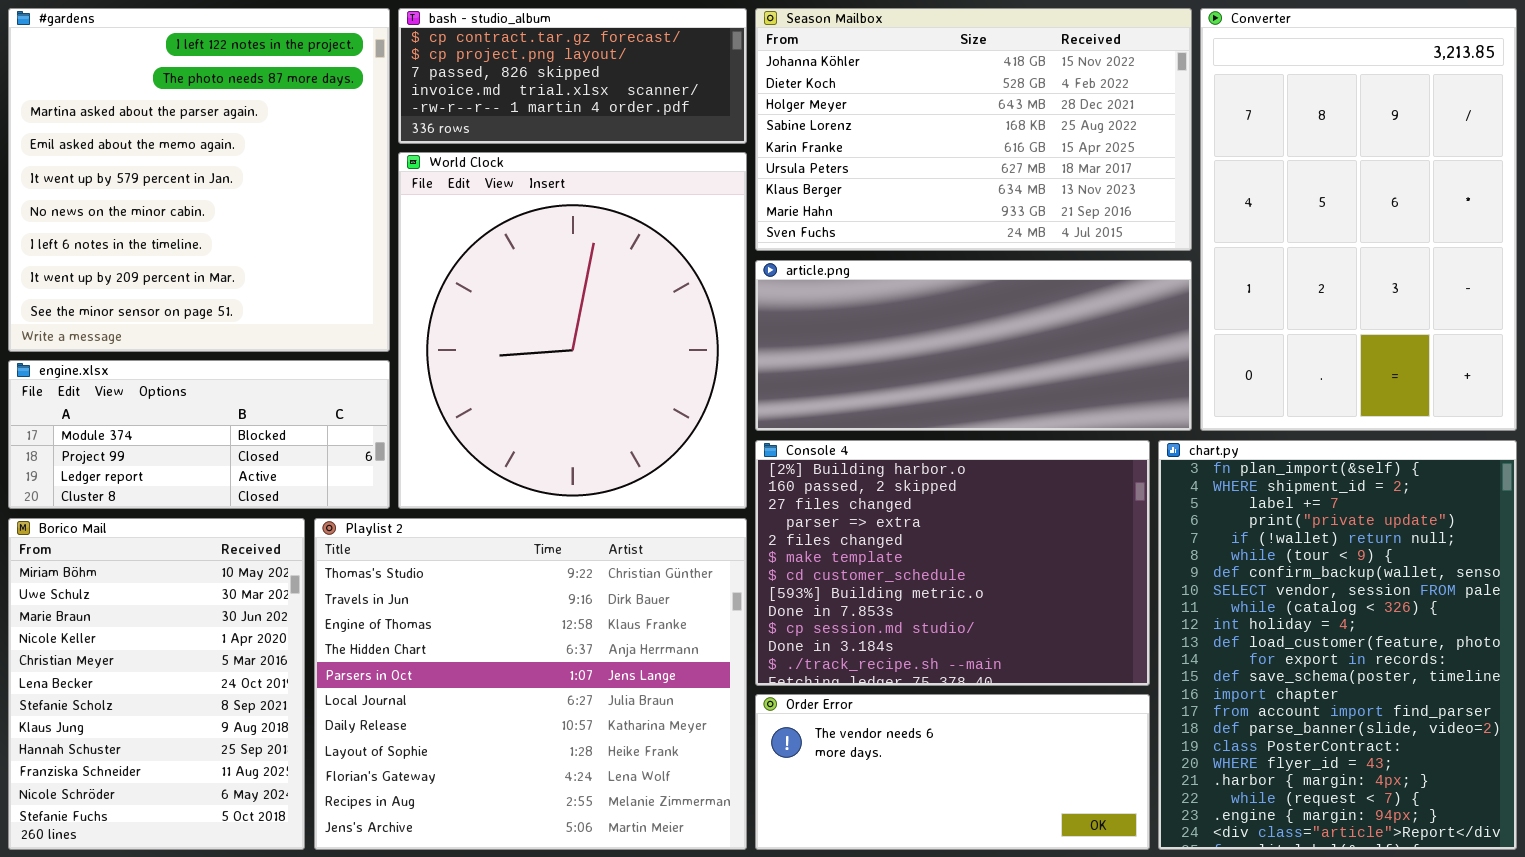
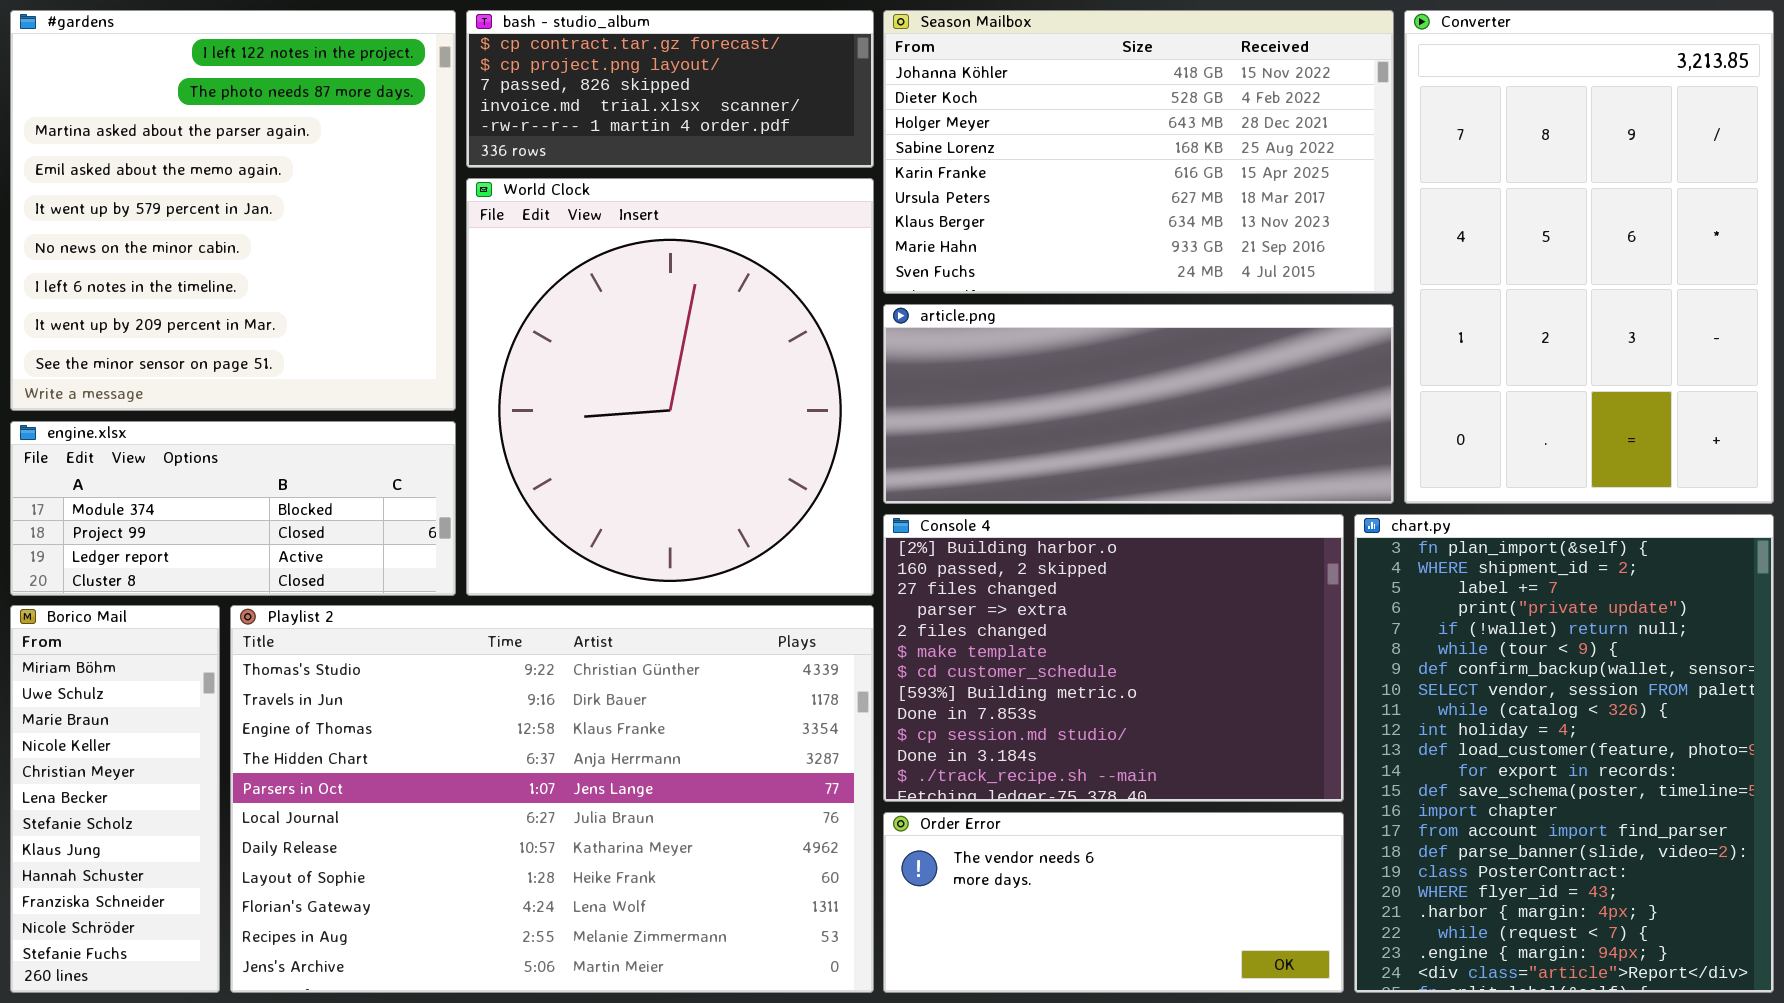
Borico Mail: [8,518,305,850] -> [10,605,220,993], resized
Playlist 2: [314,518,747,850] -> [230,605,874,993], resized

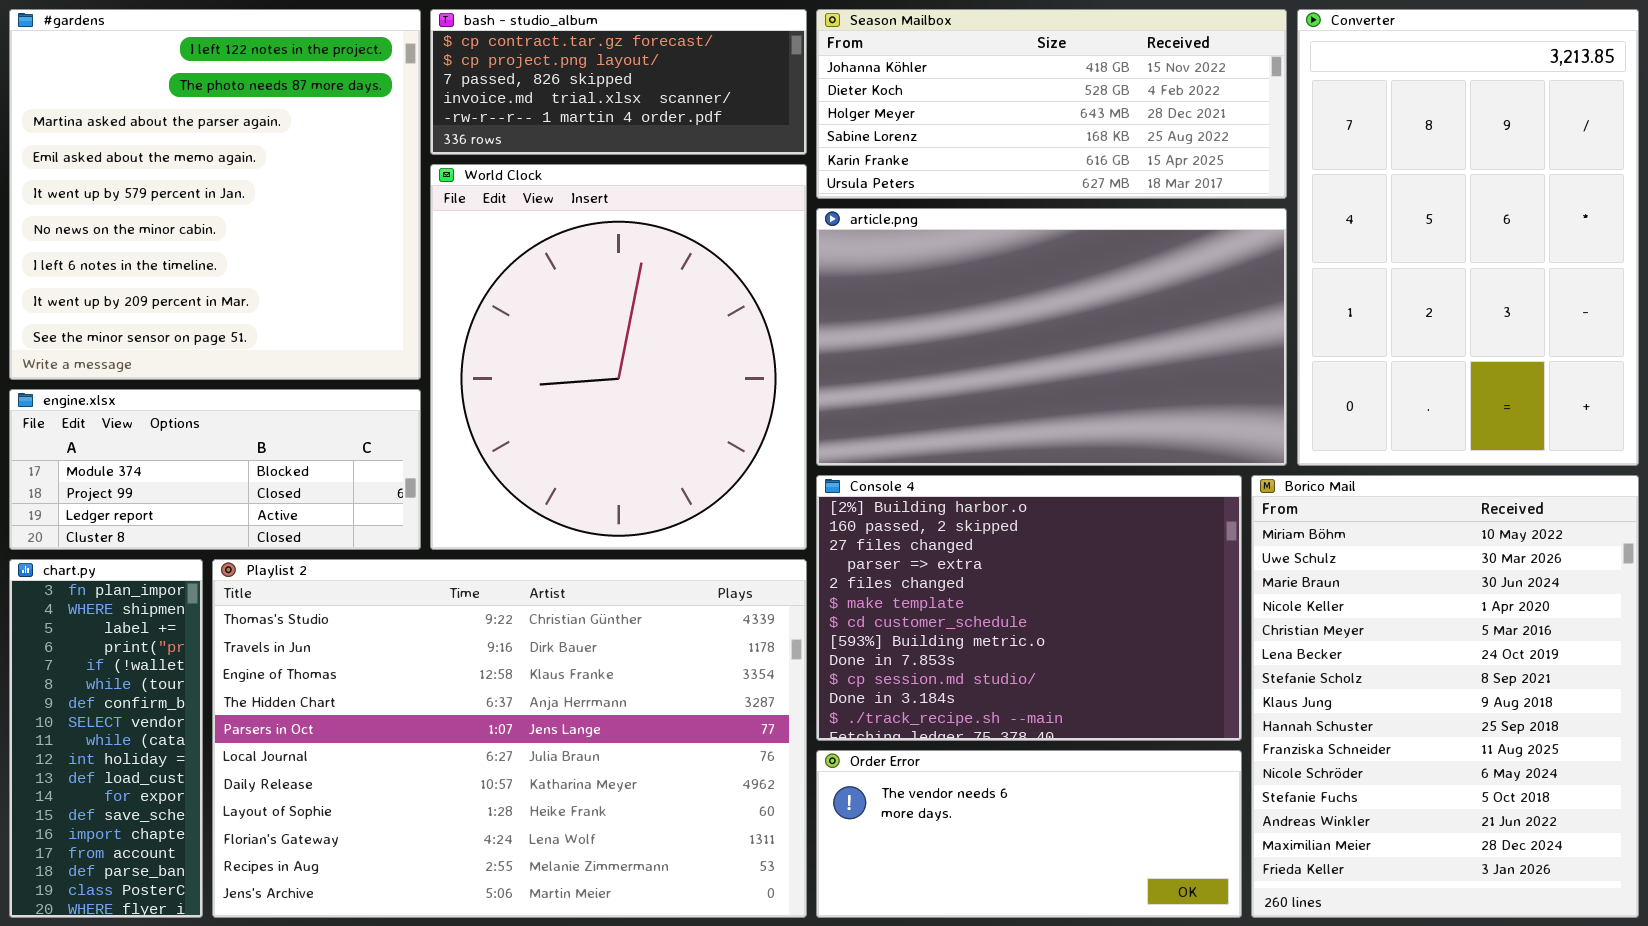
Season Mailbox: [883,10,1394,294] -> [816,9,1287,199], resized
article.png: [883,304,1394,504] -> [816,208,1287,466], resized
chart.py: [1354,514,1774,993] -> [9,559,203,918], moved, resized
Borico Mail: [10,605,220,993] -> [1251,475,1639,918], moved, resized

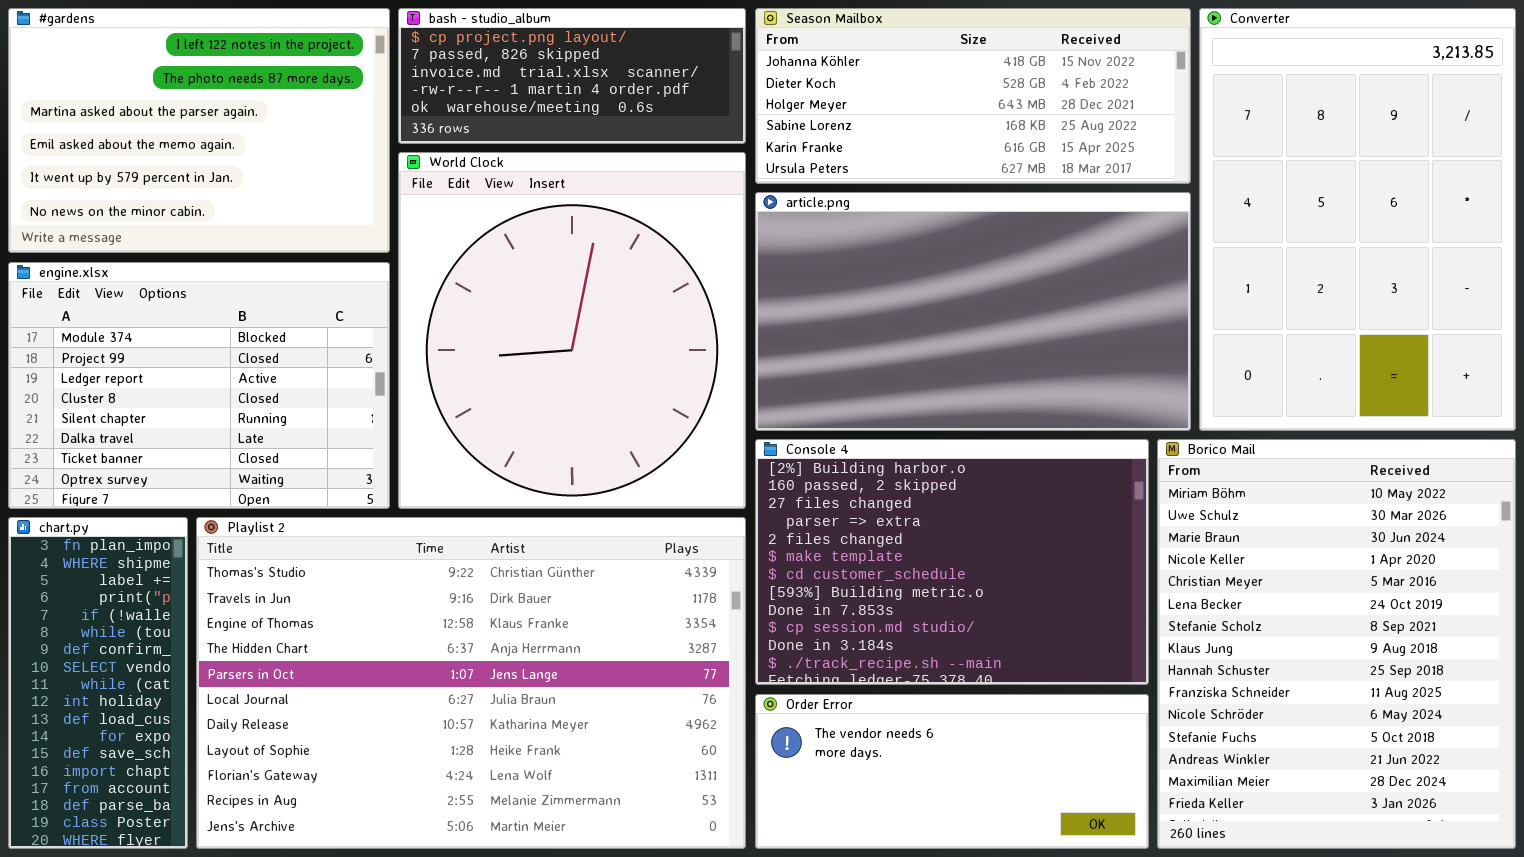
#gardens: [9,9,421,380] -> [8,8,390,253], resized
bash - studio_album: [430,9,807,155] -> [398,8,746,144], scrolled down 1 row
engine.xlsx: [9,389,421,550] -> [8,262,390,509], resized

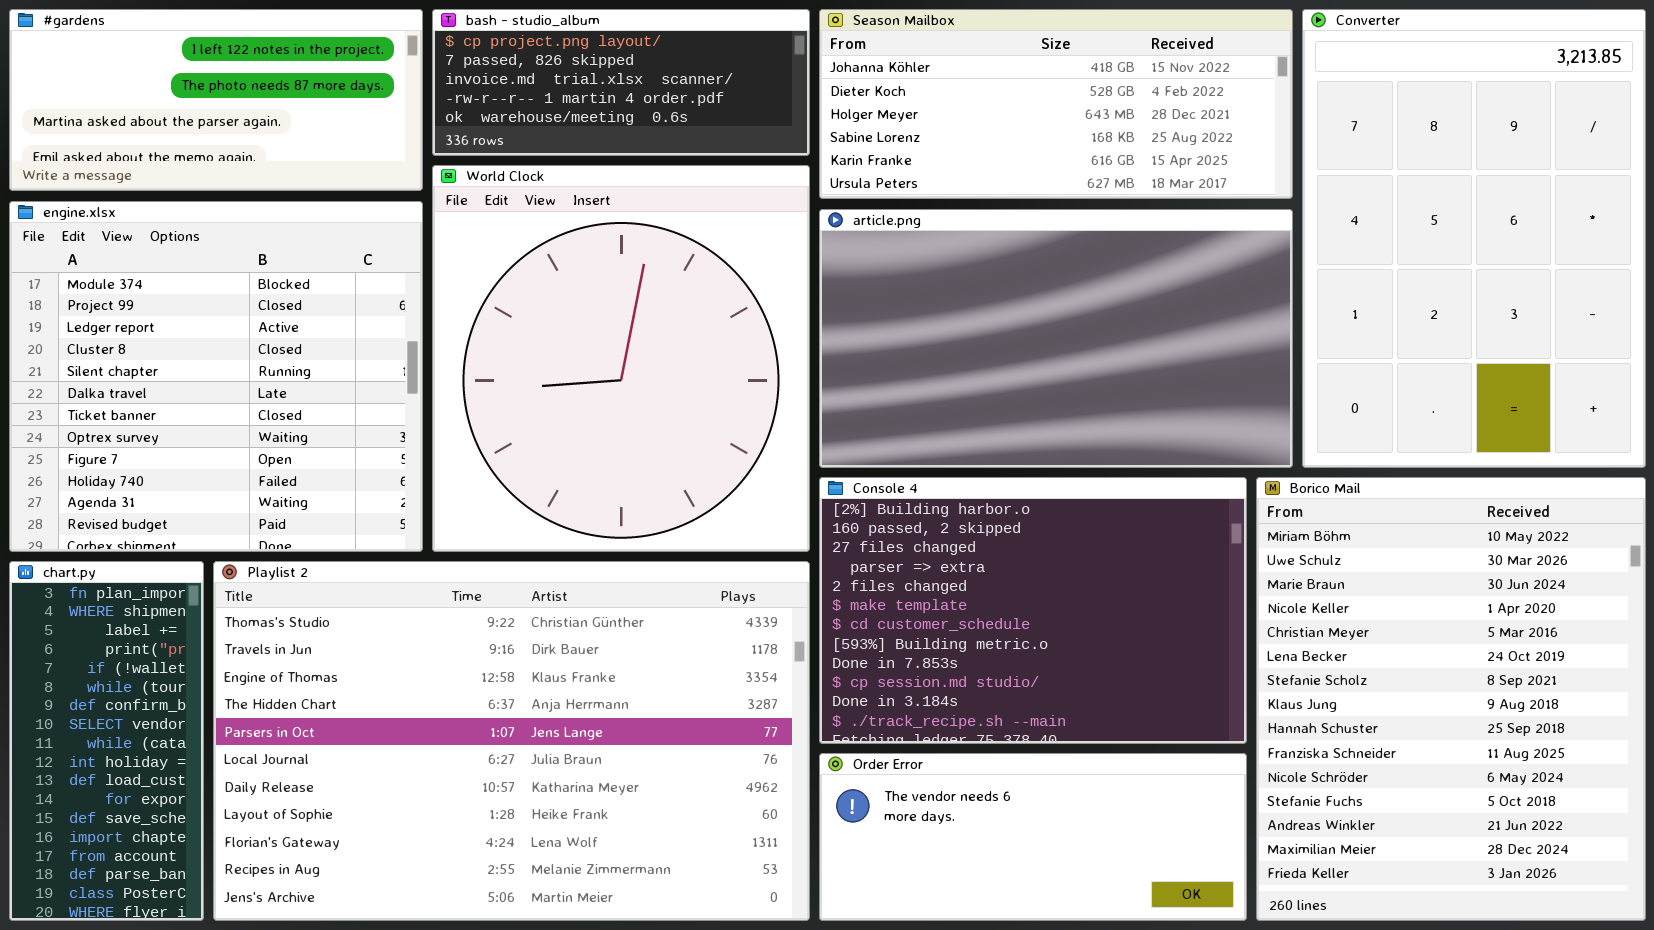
#gardens: [8,8,390,253] -> [9,9,423,191], resized
engine.xlsx: [8,262,390,509] -> [9,201,423,552], resized

